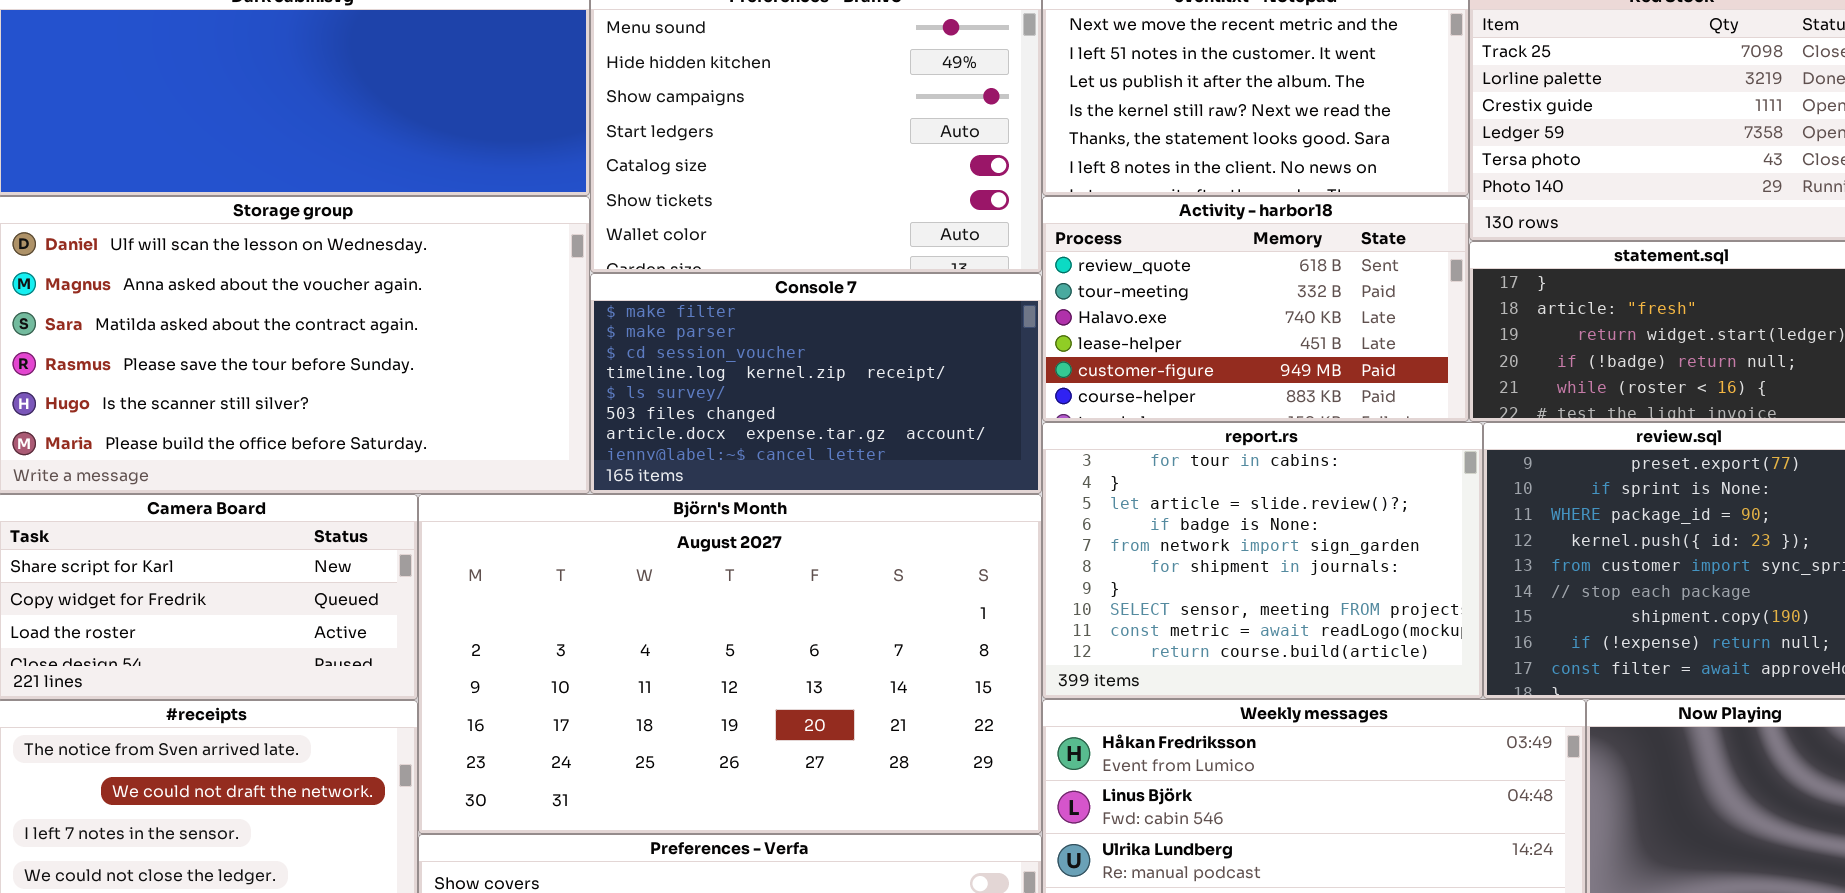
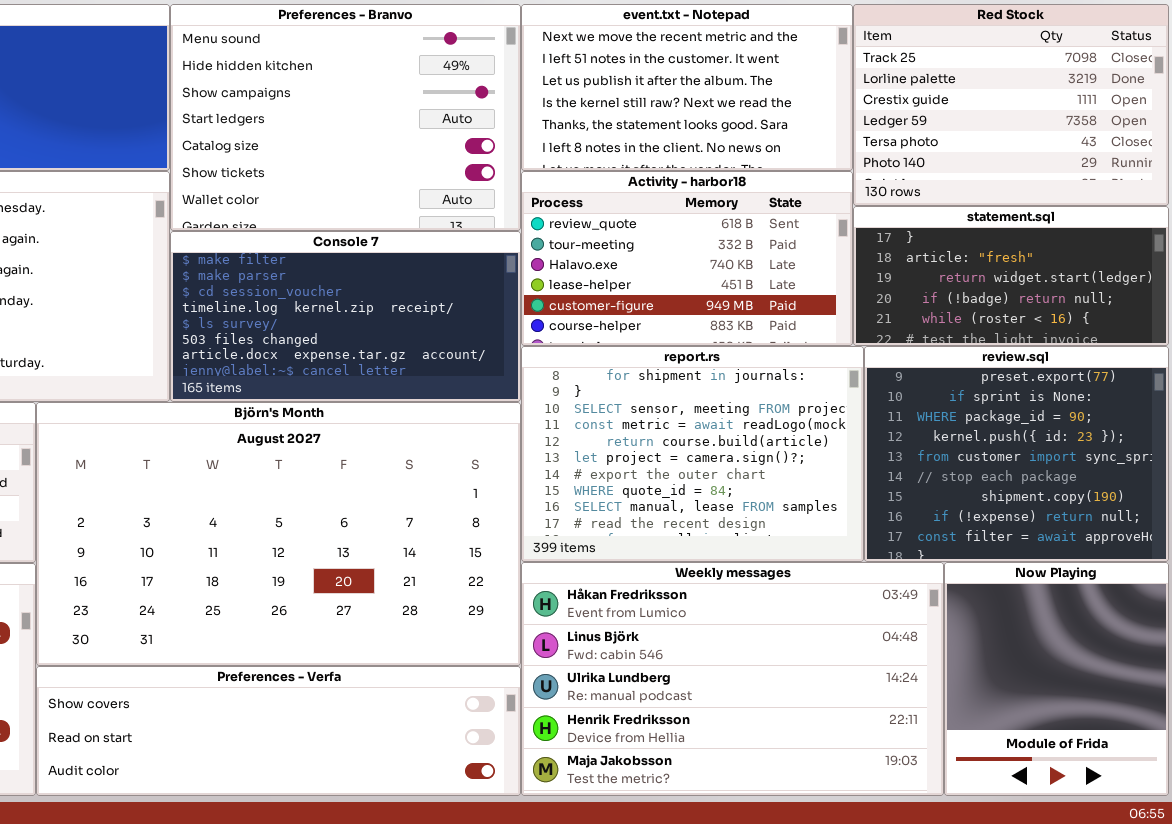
report.rs: [1042,422,1483,699] -> [521,346,864,562], scrolled down 5 rows

